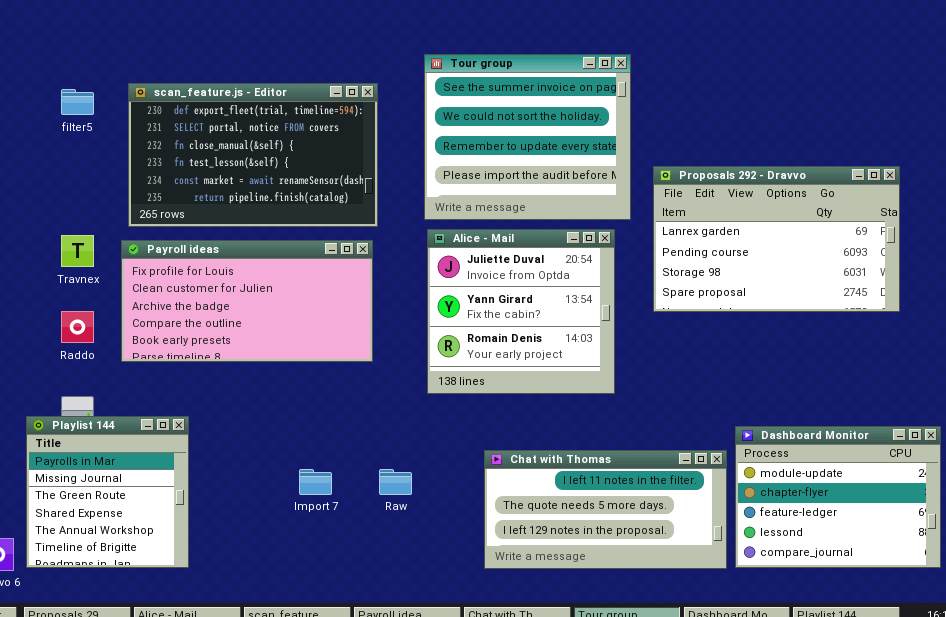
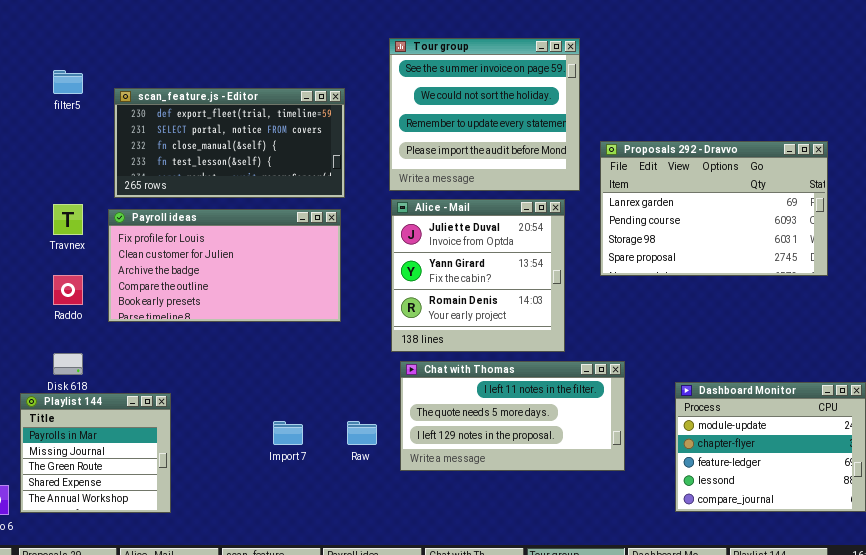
scan_feature.js - Editor: [128,83,378,227] -> [114,88,345,198], resized
Playlist 144: [26,416,189,568] -> [20,393,171,513], resized
Chat with Thomas: [484,450,727,569] -> [400,361,625,471], moved

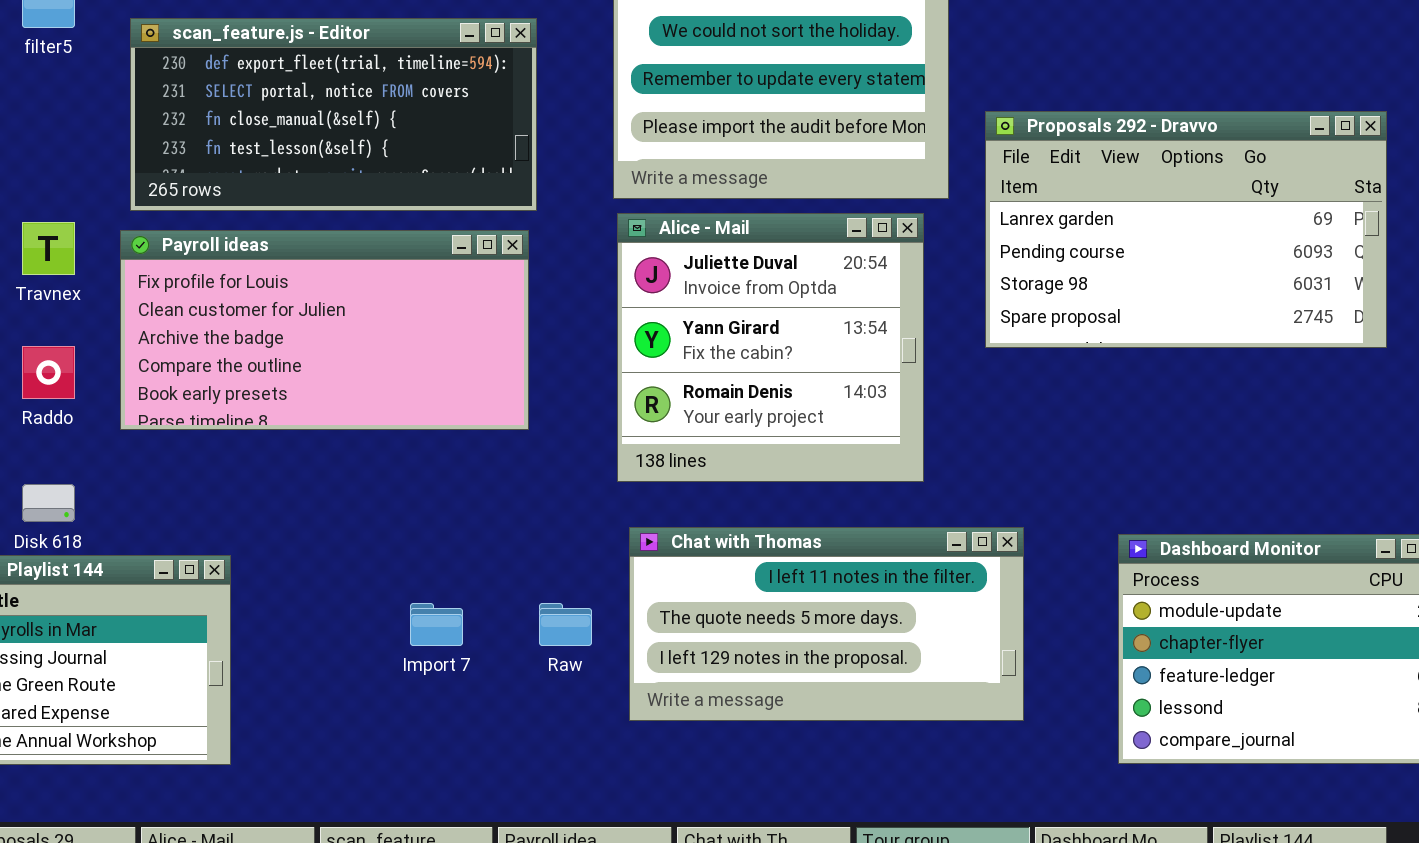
Chat with Thomas: [400,361,625,471] -> [629,527,1024,721], moved

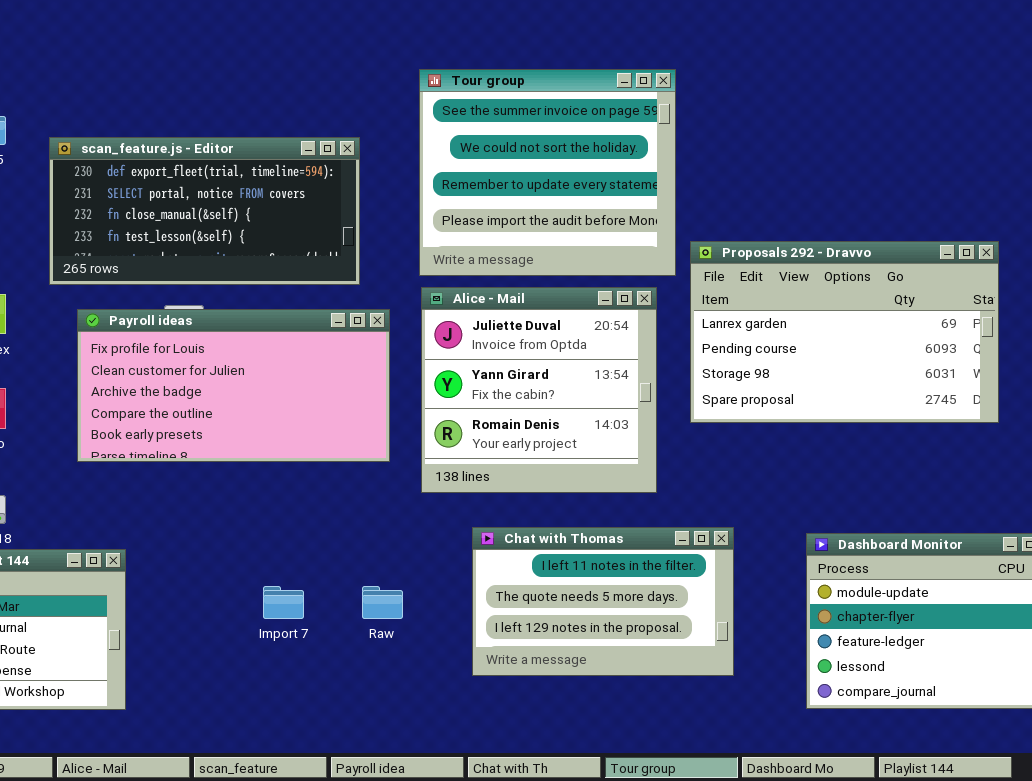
Proposals 292 - Dravvo: [985,111,1387,348] -> [690,241,999,423], moved
Payroll ideas: [120,230,529,430] -> [77,309,390,462], moved
Chat with Thomas: [629,527,1024,721] -> [472,527,734,676], resized

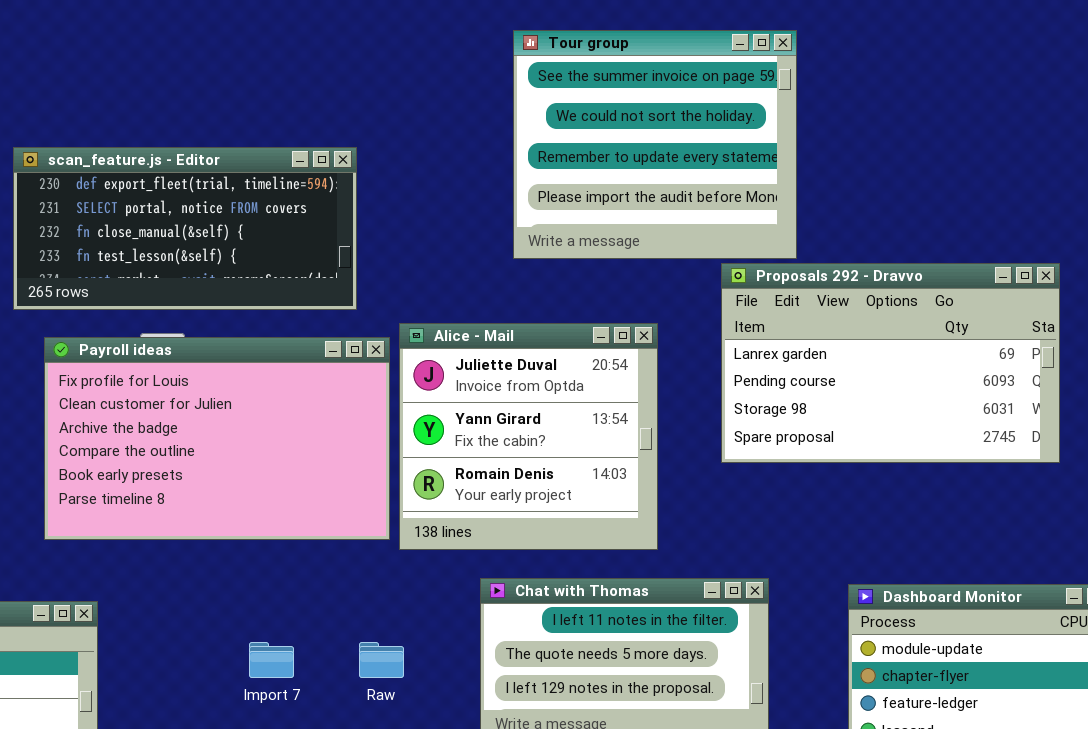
Tour group: [419,69,676,276] -> [513,30,797,259], moved
Alice - Mail: [421,287,657,493] -> [399,323,658,550], moved
Payroll ideas: [77,309,390,462] -> [44,337,390,540], resized

